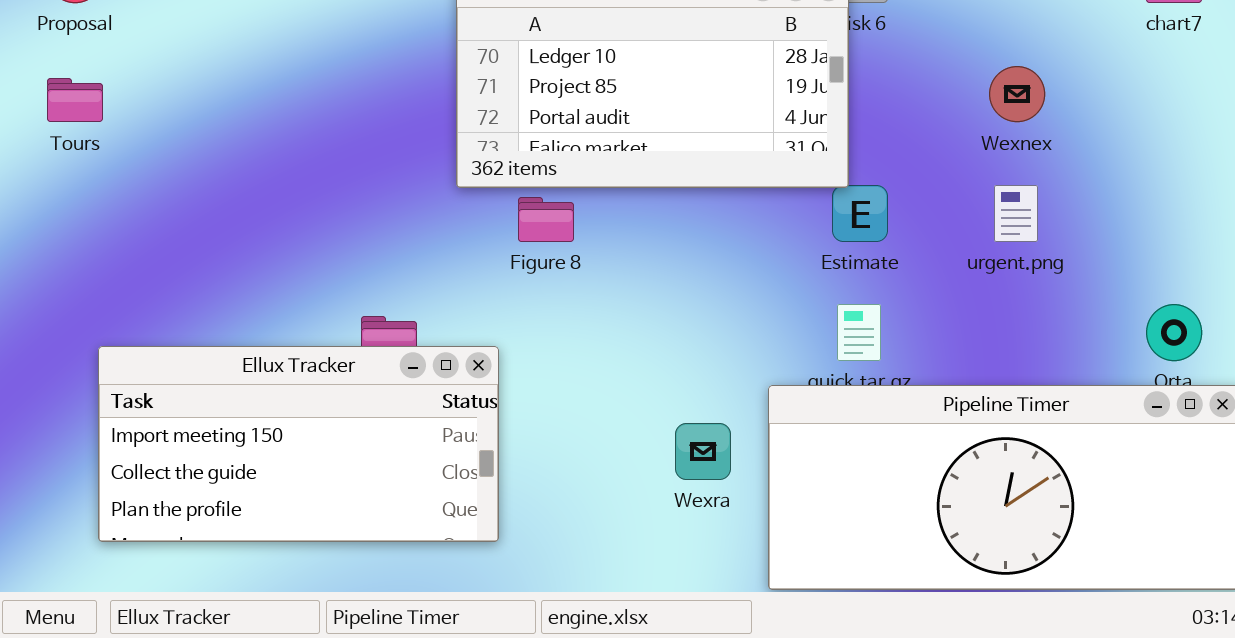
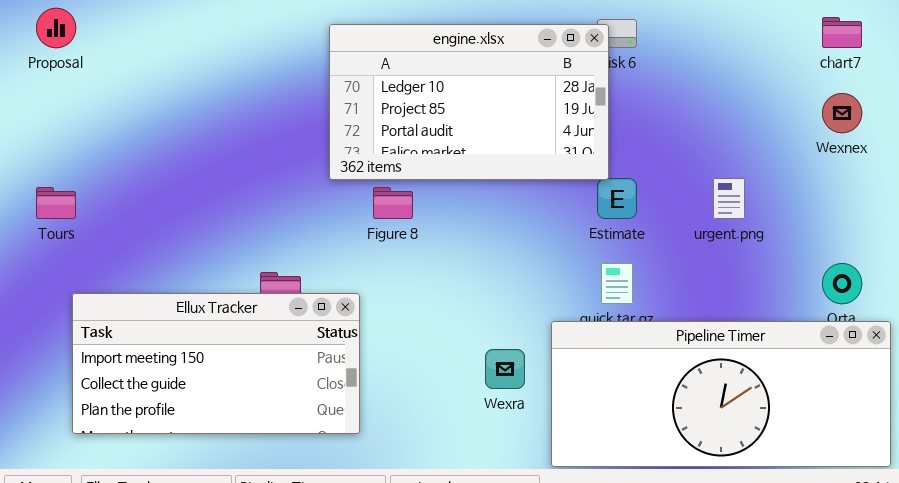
Wexnex: [989,66,1045,122] -> [822,93,862,133], moved
Tours: [47,78,103,122] -> [36,187,76,219], moved

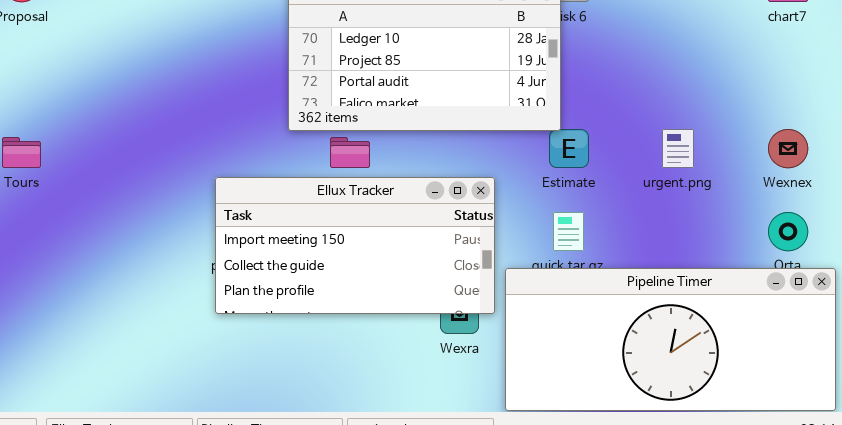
Wexnex: [822,93,862,133] -> [768,129,808,168], moved
Ellux Tracker: [72,293,360,434] -> [215,177,495,314], moved

